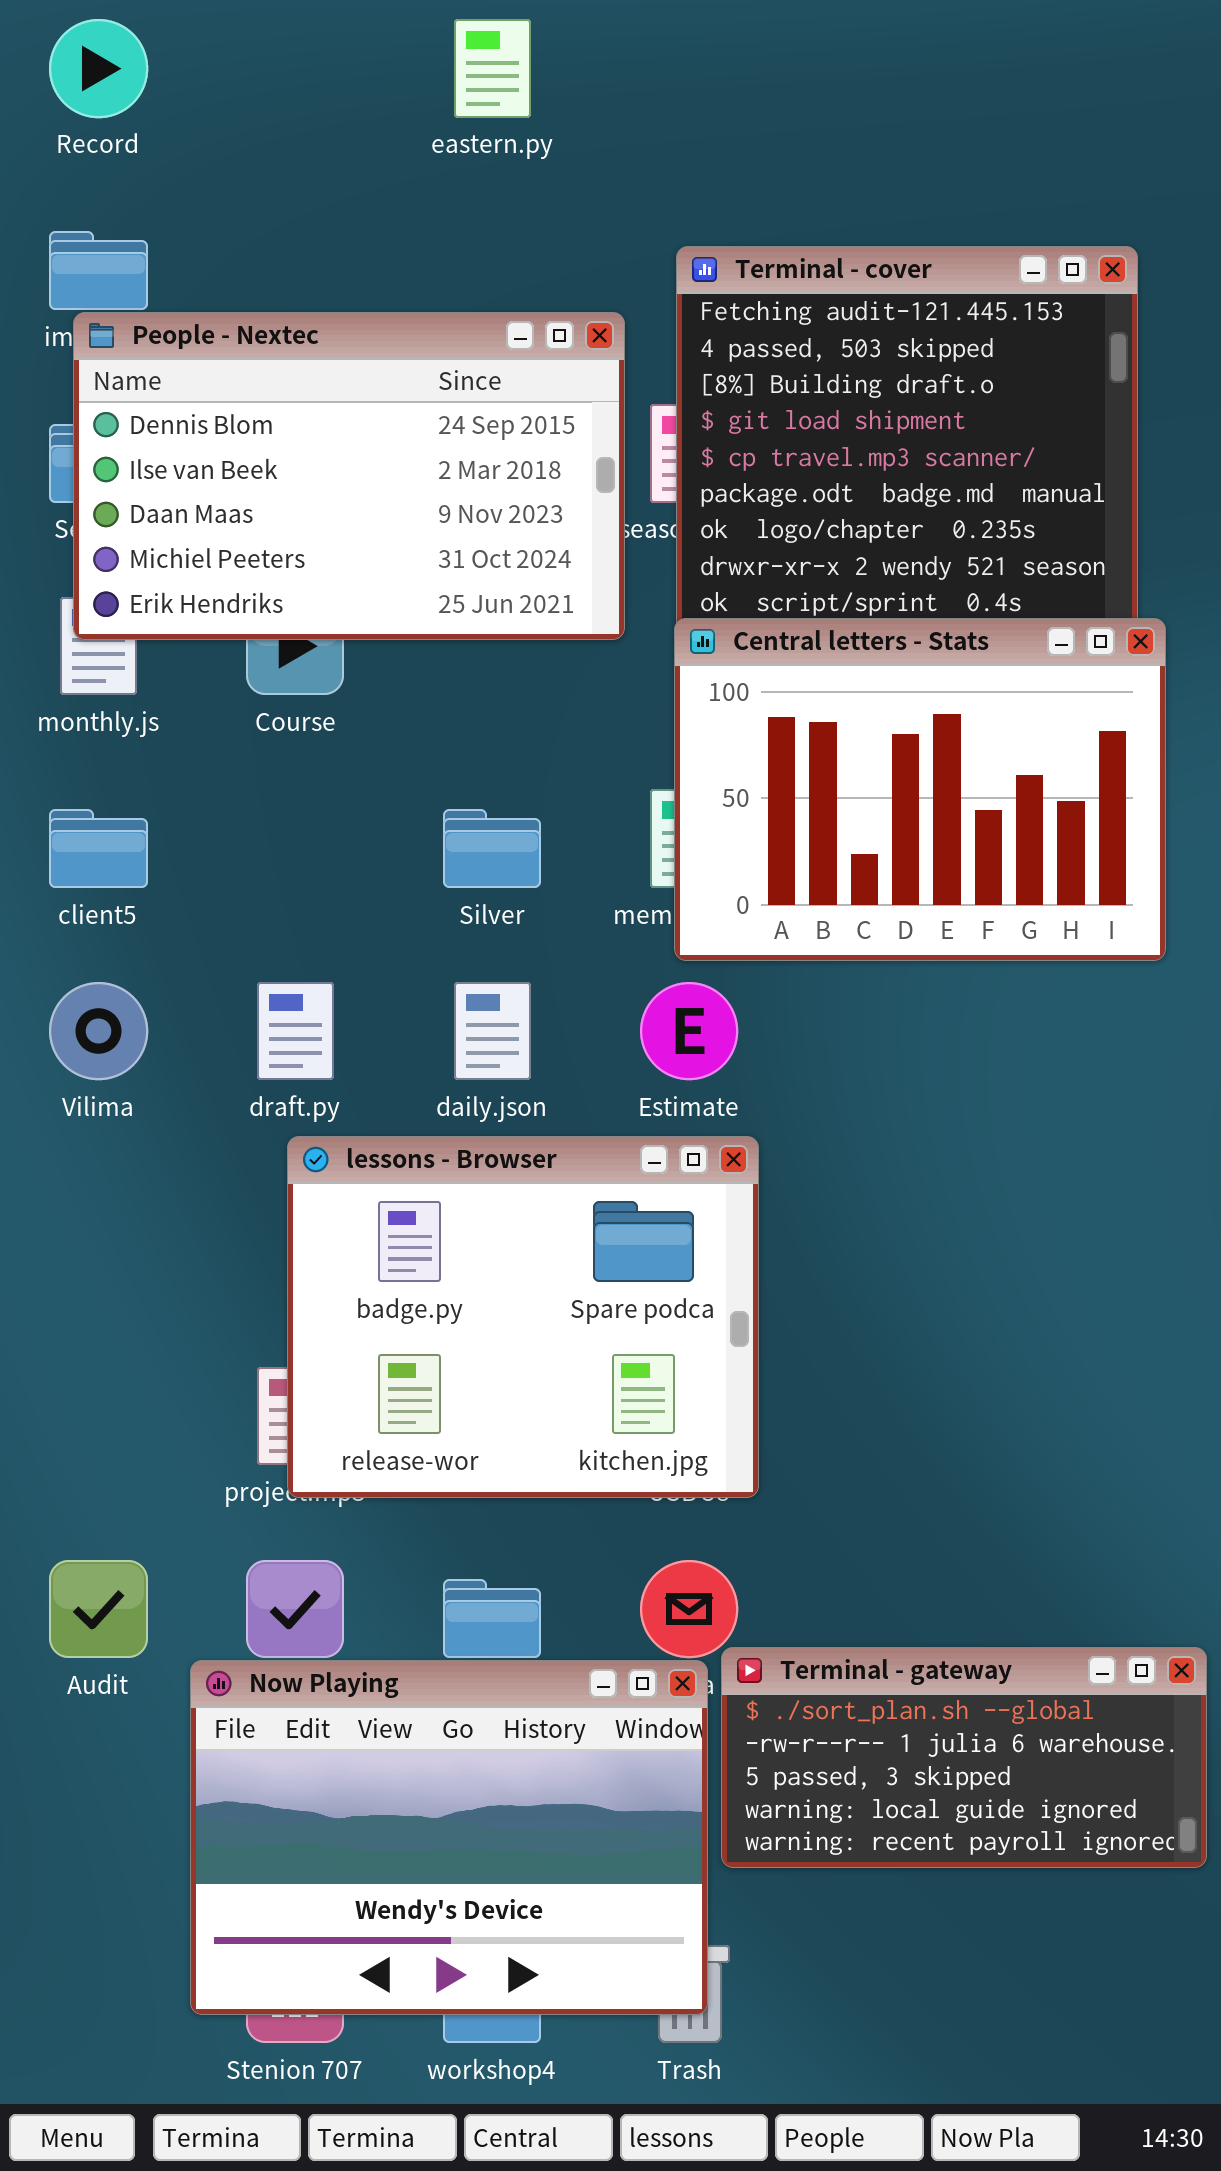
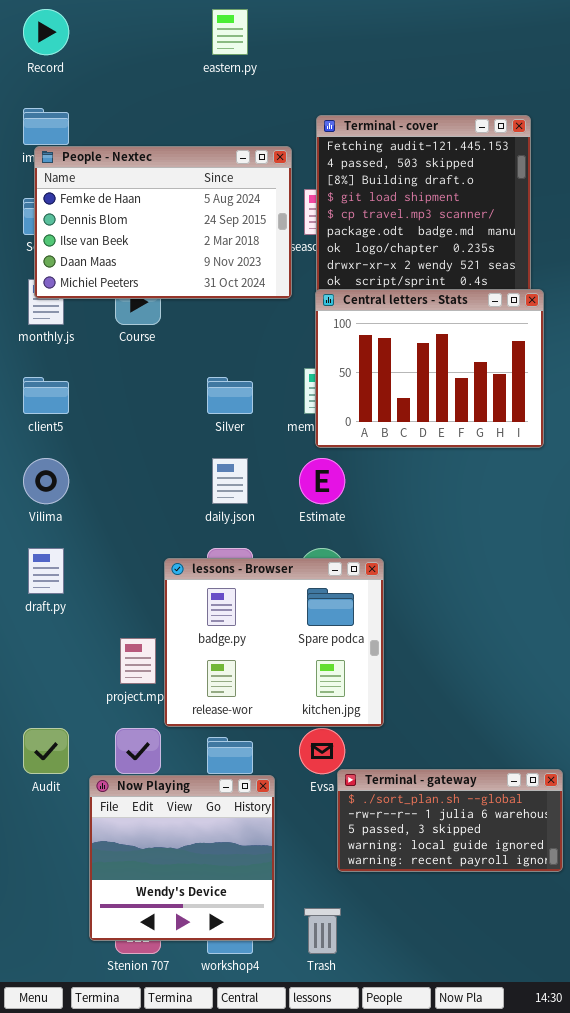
People - Nextec: [73,312,625,640] -> [34,146,292,299], scrolled up 1 row
draft.py: [257,982,334,1080] -> [28,548,64,594], moved
lessons - Browser: [287,1136,759,1498] -> [164,558,384,727], moved
Now Playing: [190,1660,708,2015] -> [89,775,275,941], resized

